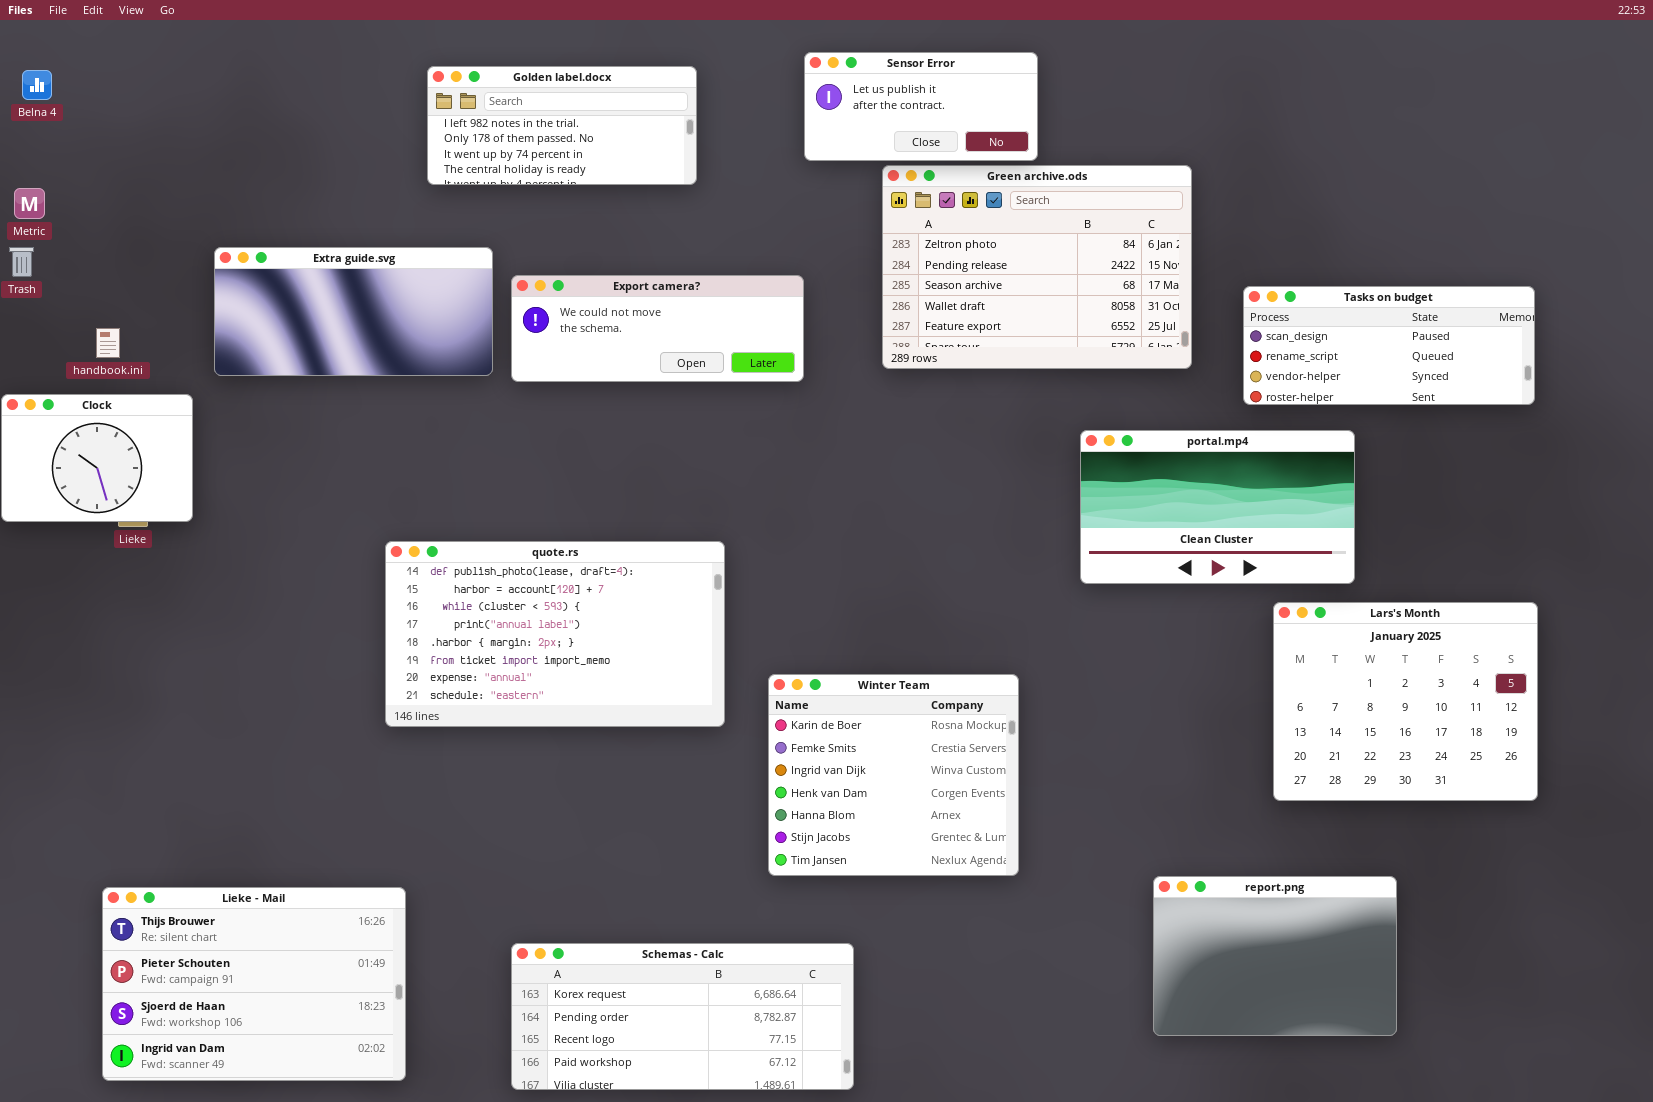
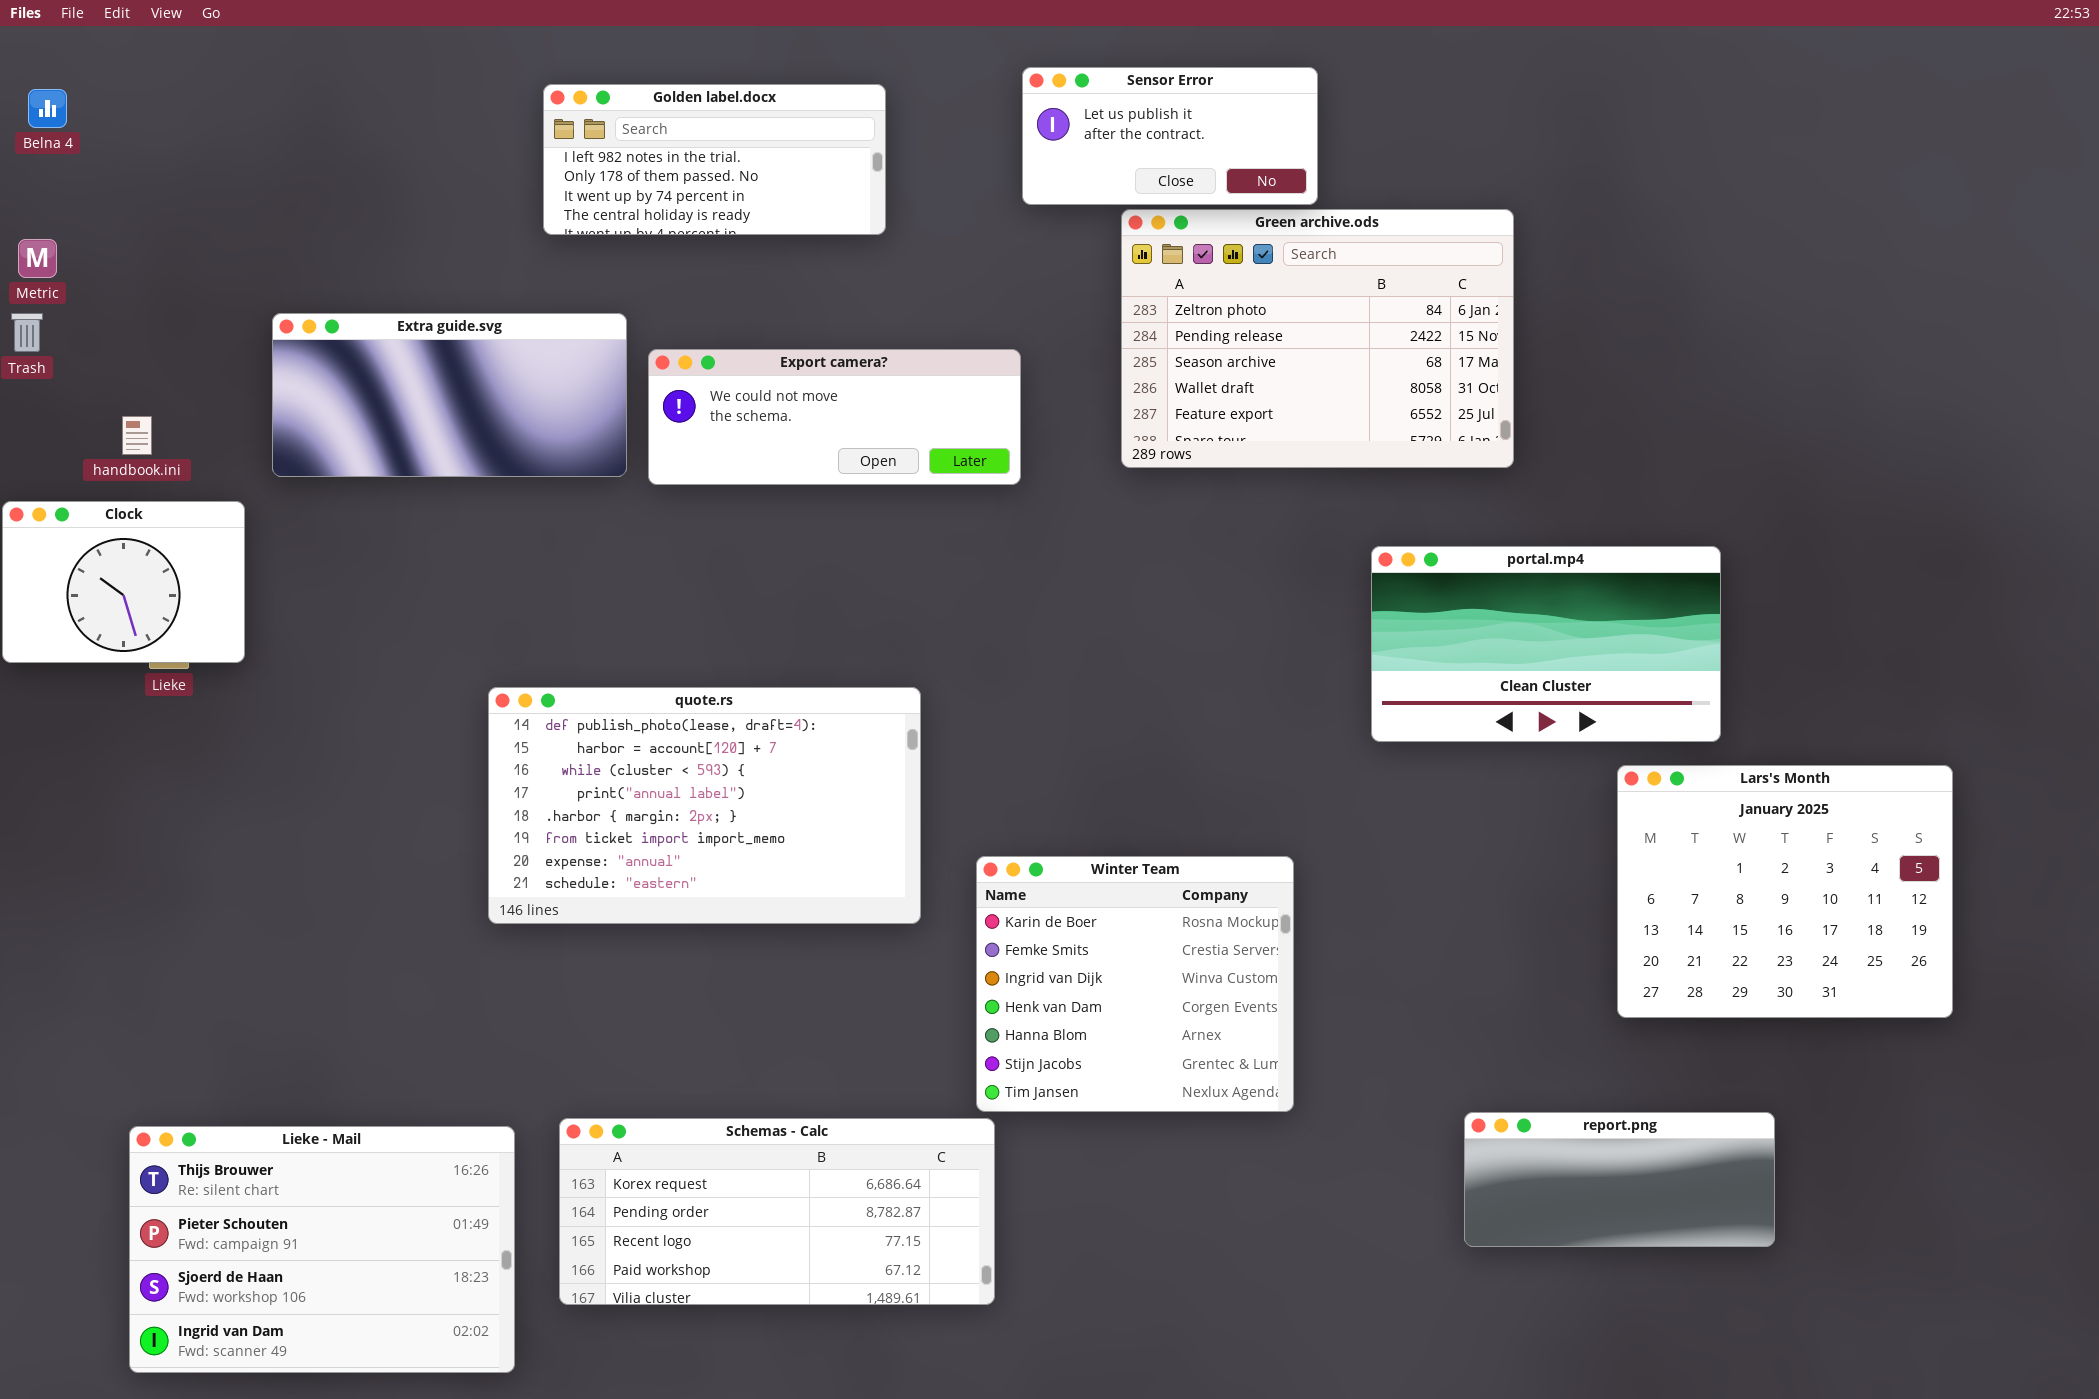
Tasks on budget: [1243,286,1535,405] -> none, closed
report.png: [1153,876,1397,1036] -> [1464,1112,1775,1247], resized
Schemas - Calc: [511,943,854,1090] -> [559,1118,995,1305], moved

